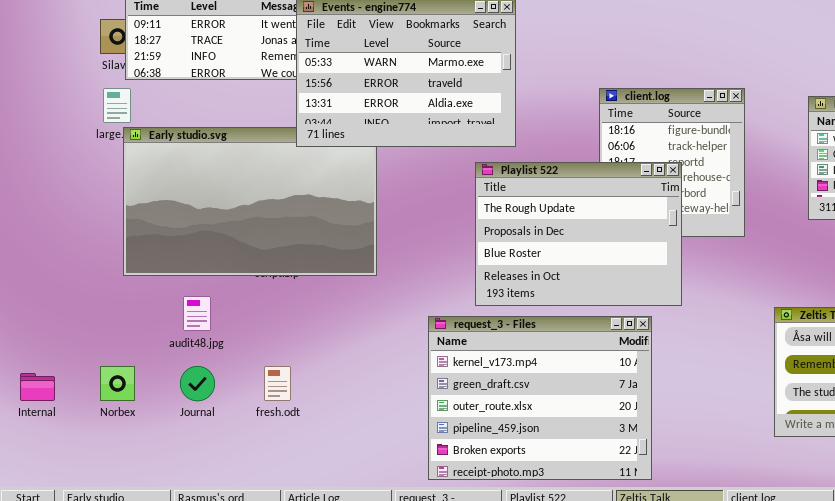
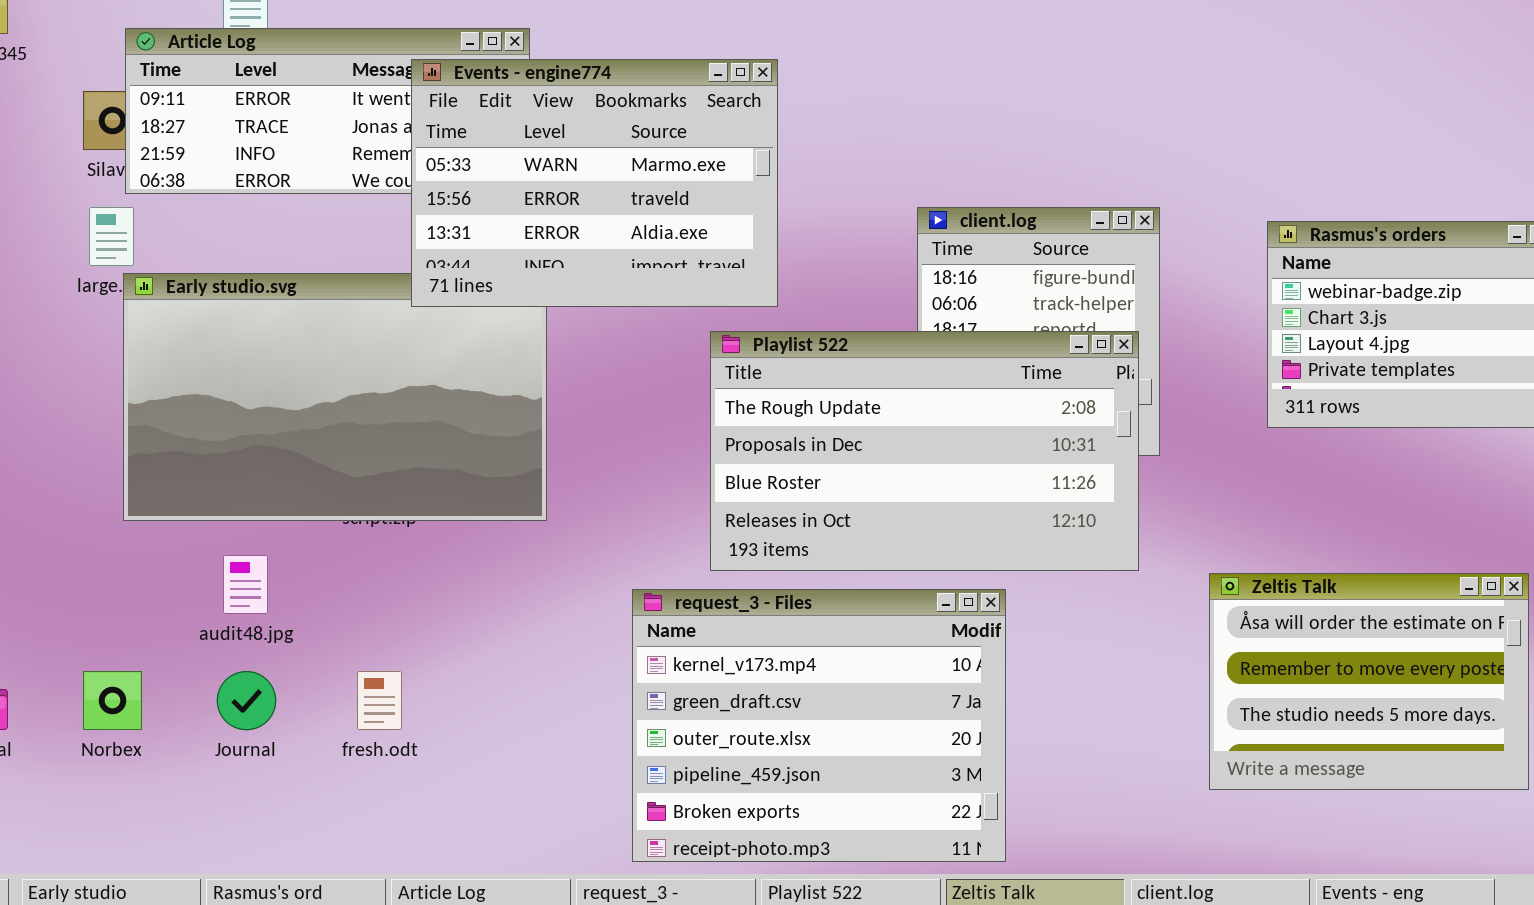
Playlist 522: [475,162,682,306] -> [710,331,1139,571], resized

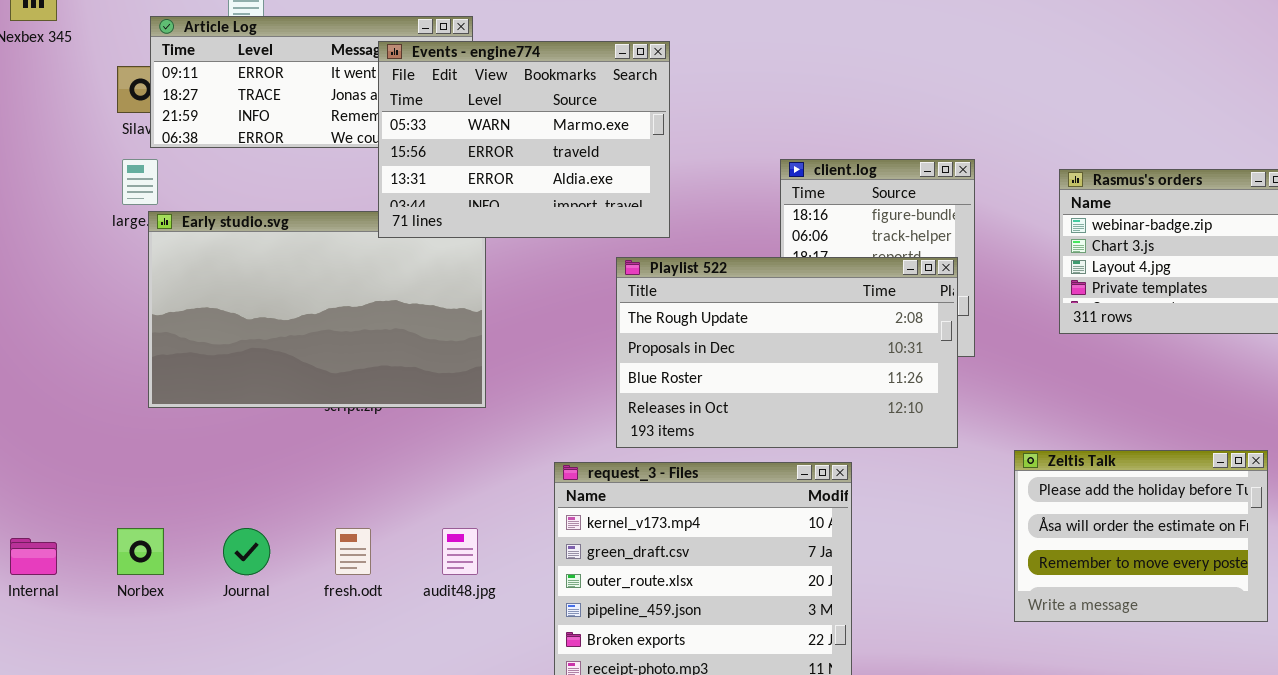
audit48.jpg: [223,555,268,614] -> [442,528,478,575], moved
Zeltis Talk: [1209,573,1529,790] -> [1014,450,1268,622], scrolled up 1 row

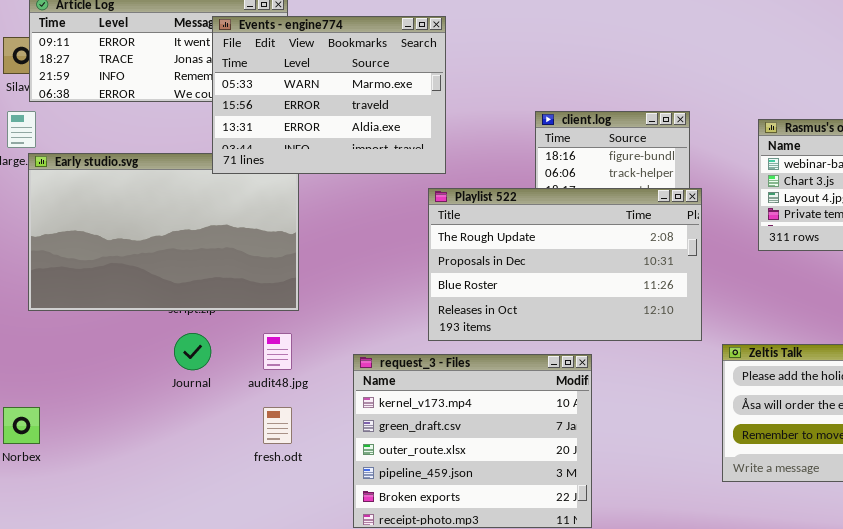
Playlist 522: [616,257,958,448] -> [428,188,702,341], moved
Journal: [223,528,270,575] -> [174,333,211,370], moved
fresh.odt: [335,528,371,575] -> [263,407,292,444], moved
audit48.jpg: [442,528,478,575] -> [263,333,292,370], moved

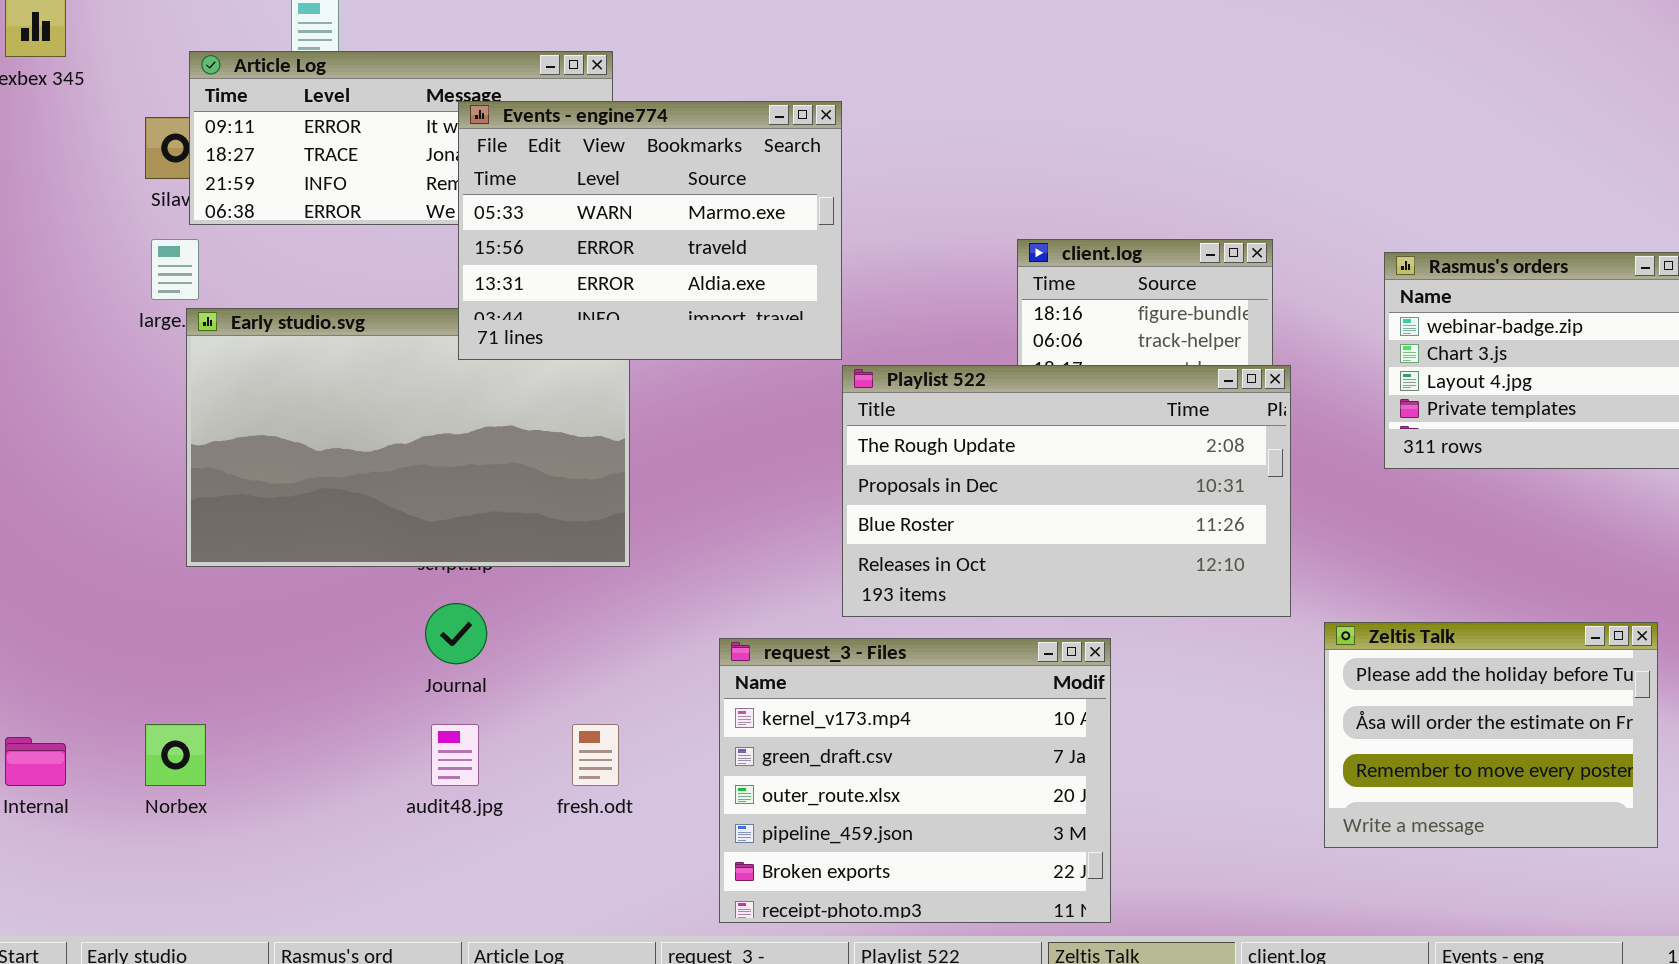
Events - engine774: [212,16,446,174] -> [458,101,842,360], moved
audit48.jpg: [263,333,292,370] -> [431,724,479,786], moved

